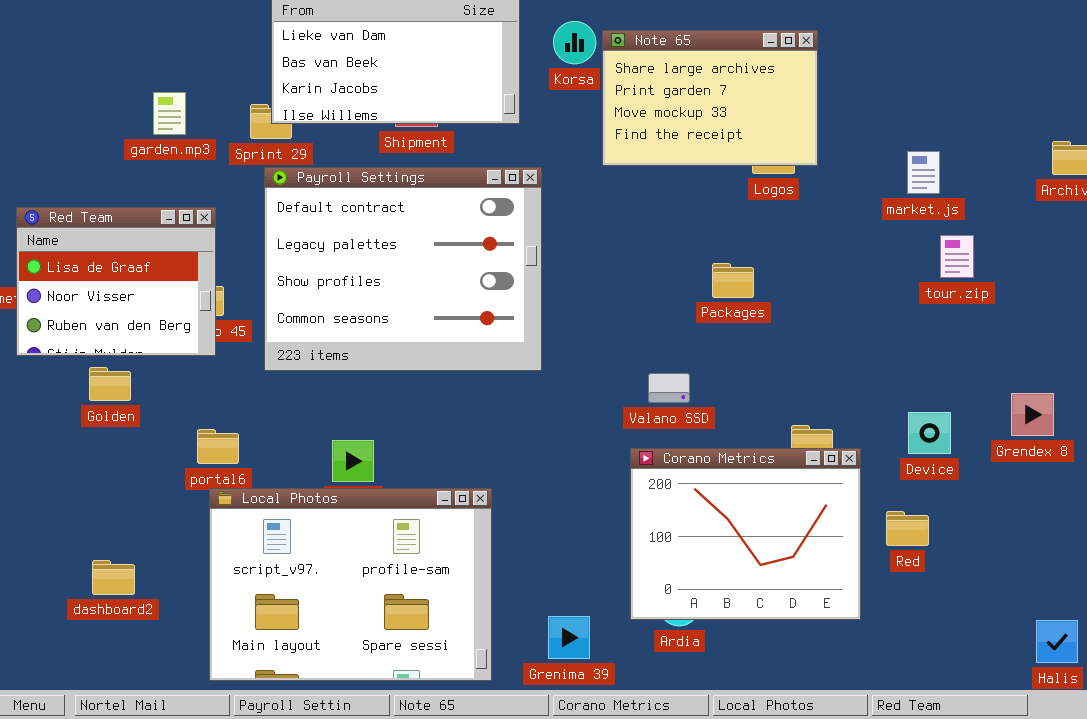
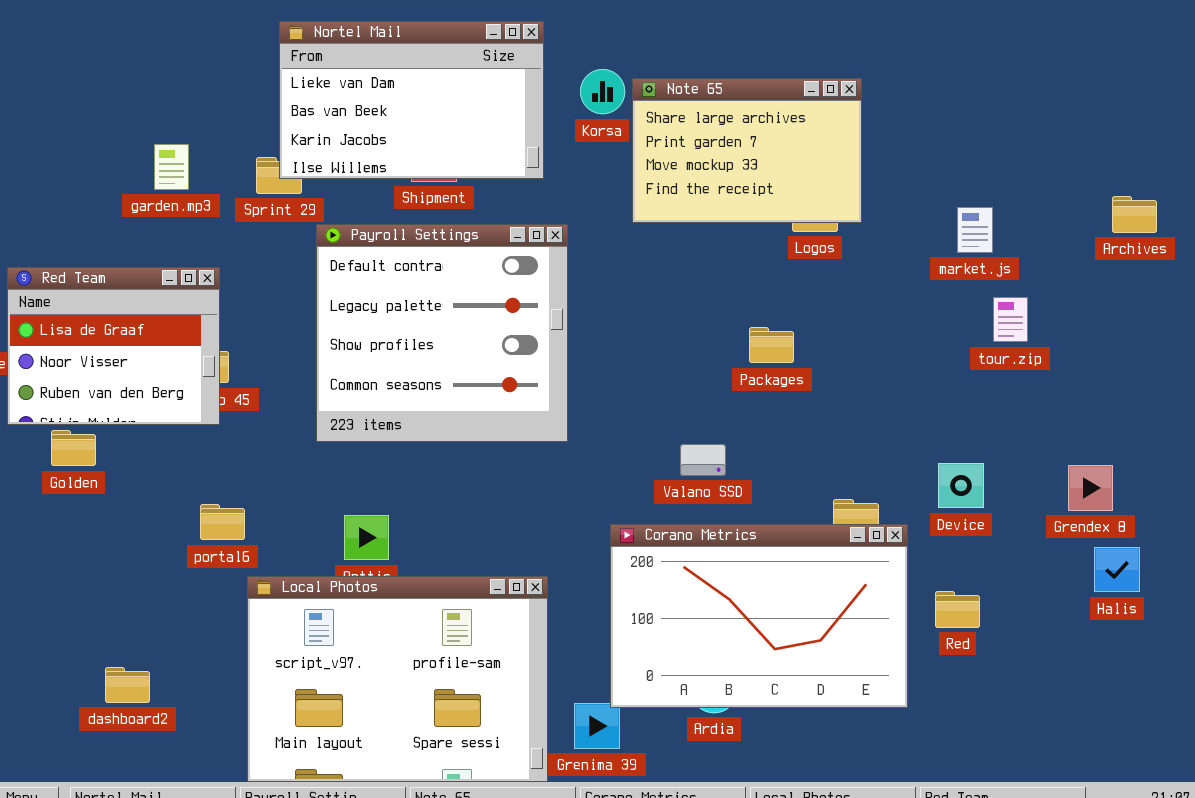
Payroll Settings: [264,167,542,371] -> [316,224,568,442], resized
Golden: [89,367,131,401] -> [51,430,96,466], moved
Device: [908,412,951,454] -> [938,463,984,508], moved
Corano Metrics: [630,448,861,620] -> [610,524,908,708], resized
Local Photos: [209,488,492,681] -> [247,576,548,782], moved
dashboard2: [92,560,135,595] -> [105,667,150,703], moved
Halis: [1036,620,1078,663] -> [1094,547,1140,592], moved

